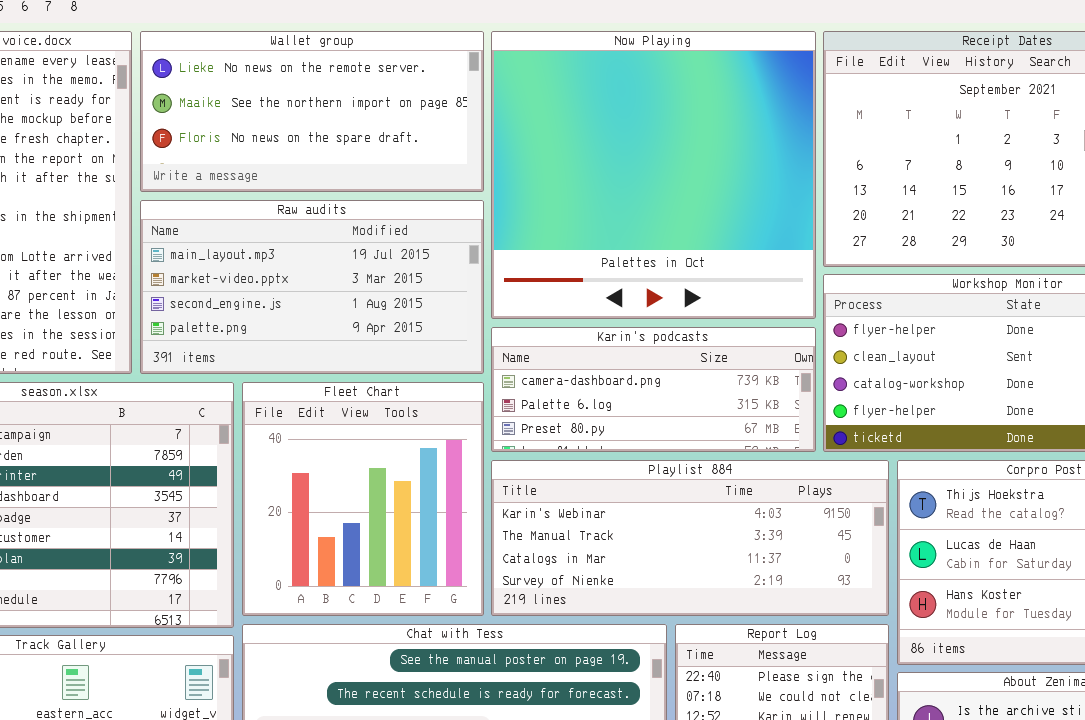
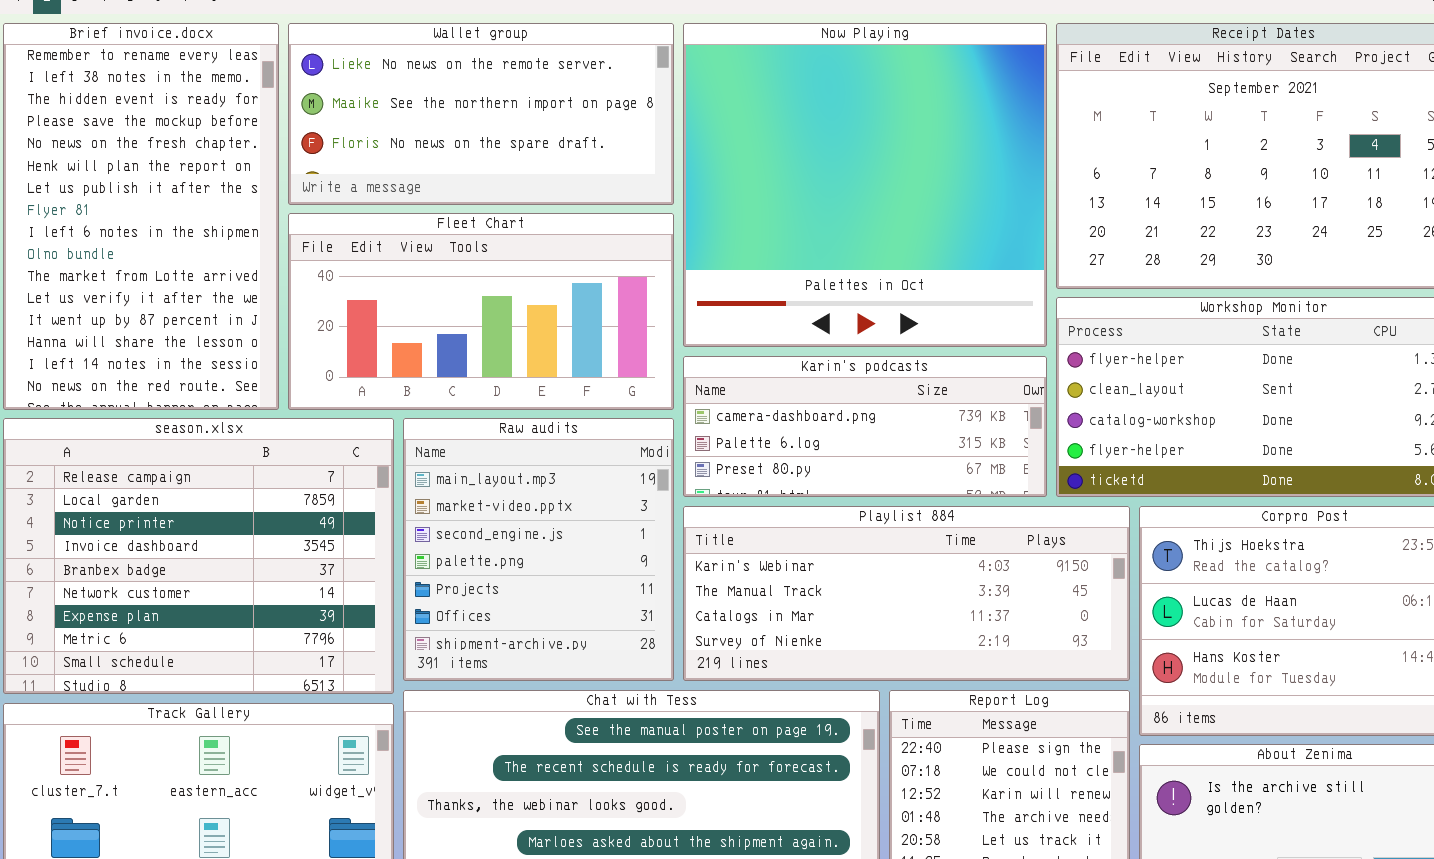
Raw audits: [140,200,484,374] -> [403,418,674,681], moved, resized
Fleet Chart: [242,382,484,616] -> [288,213,674,410], moved, resized

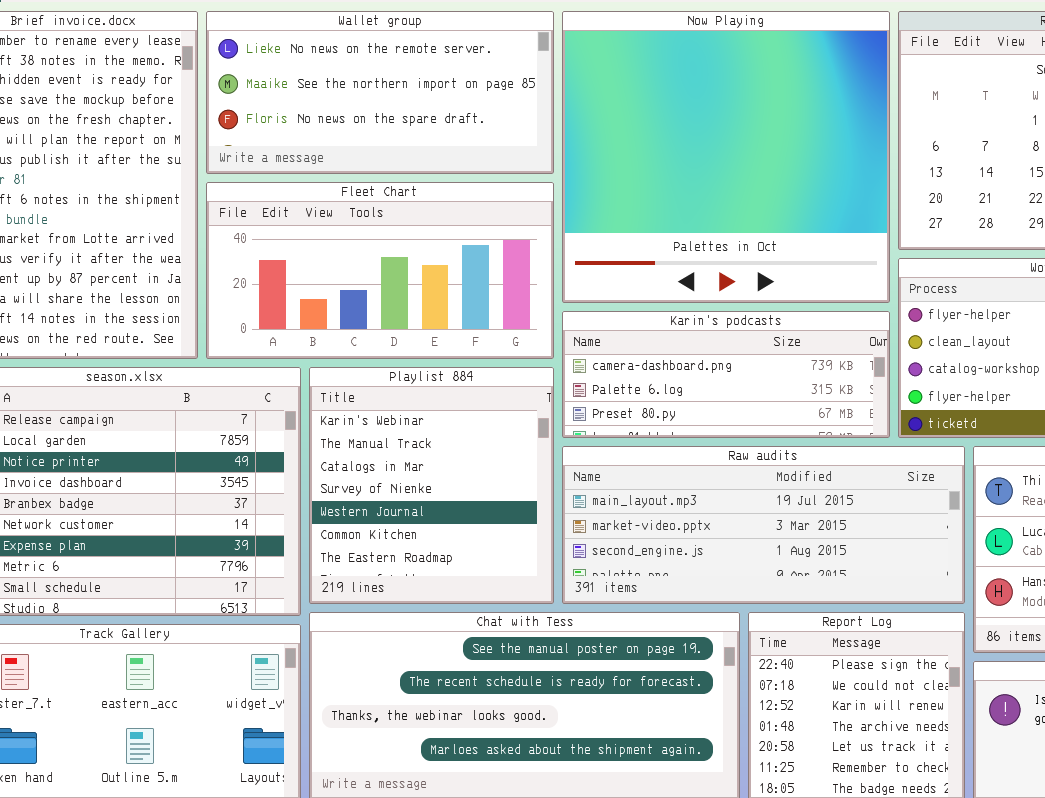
Raw audits: [403,418,674,681] -> [562,446,965,604], moved, resized
Playlist 884: [683,506,1130,681] -> [309,367,554,604], moved, resized

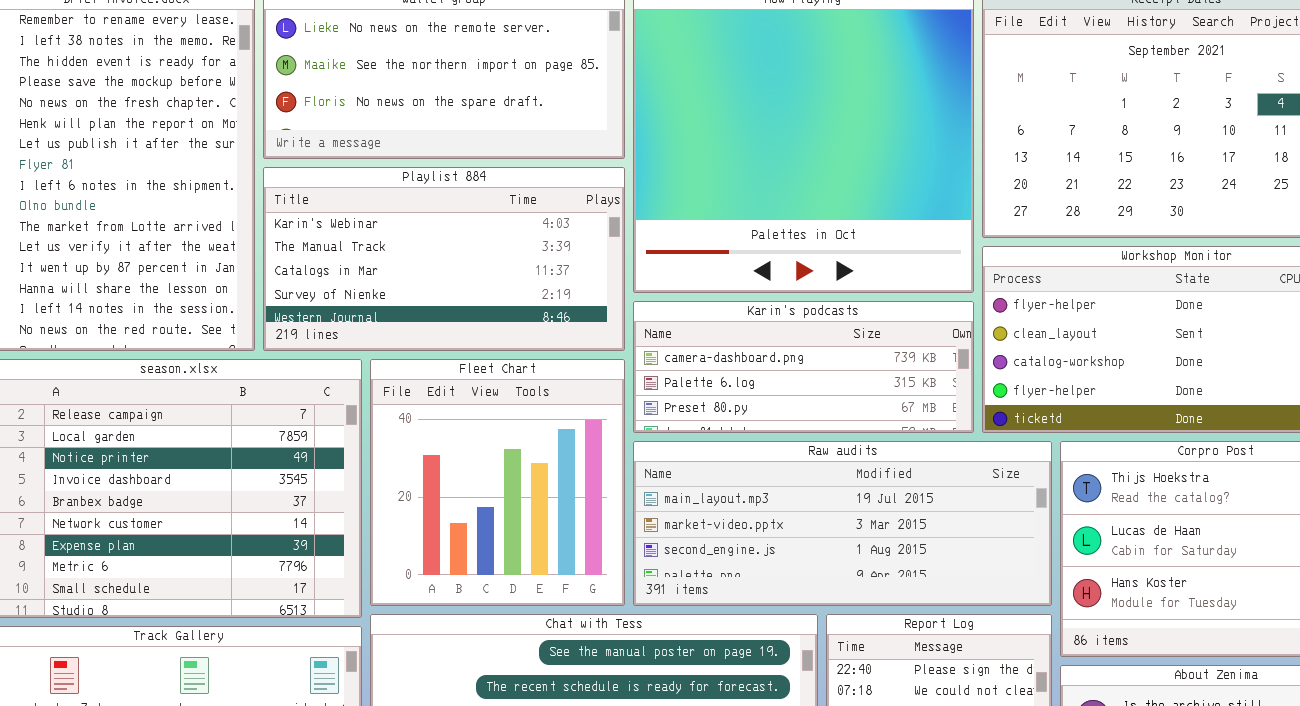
Fleet Chart: [206,182,554,359] -> [370,359,625,606], moved, resized
Playlist 884: [309,367,554,604] -> [263,167,625,351], moved, resized

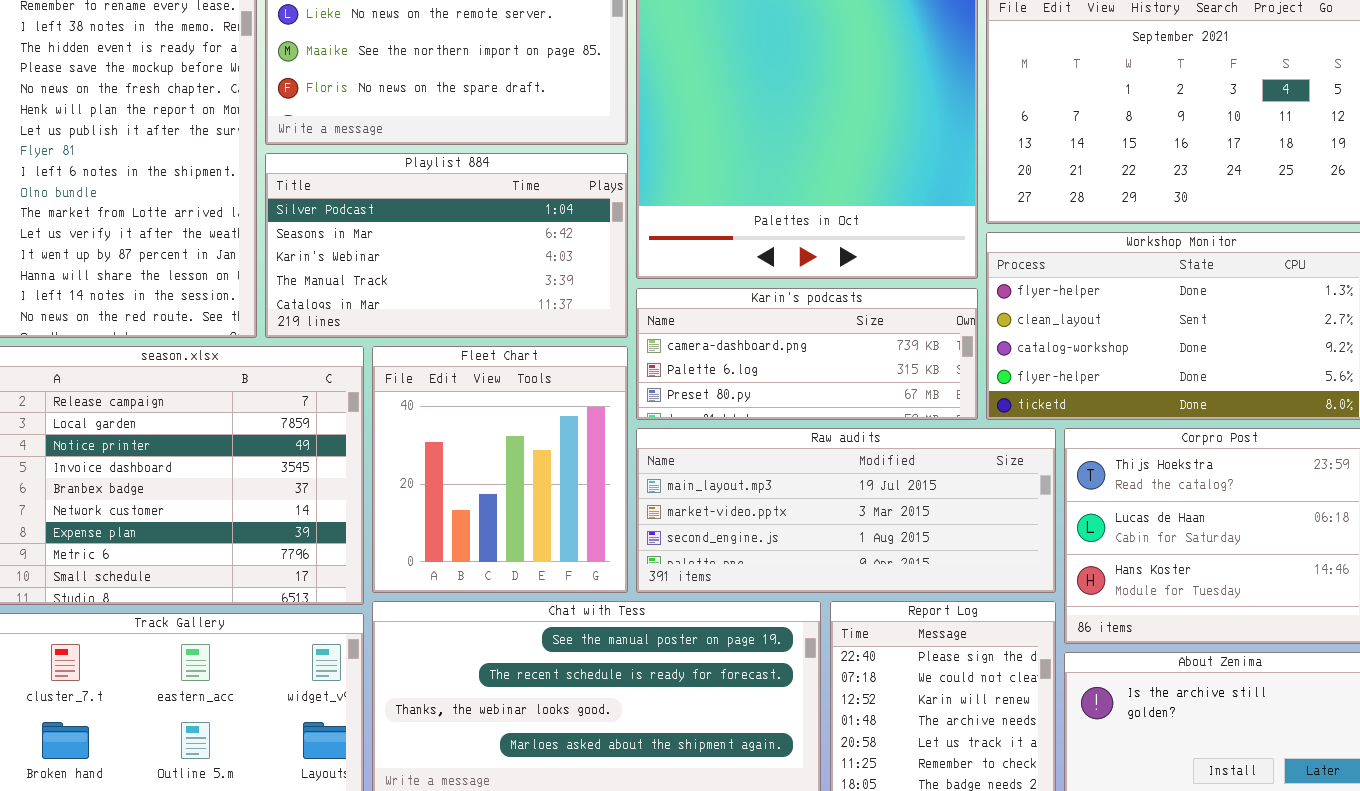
Playlist 884: [263,167,625,351] -> [265,153,628,338], scrolled up 2 rows

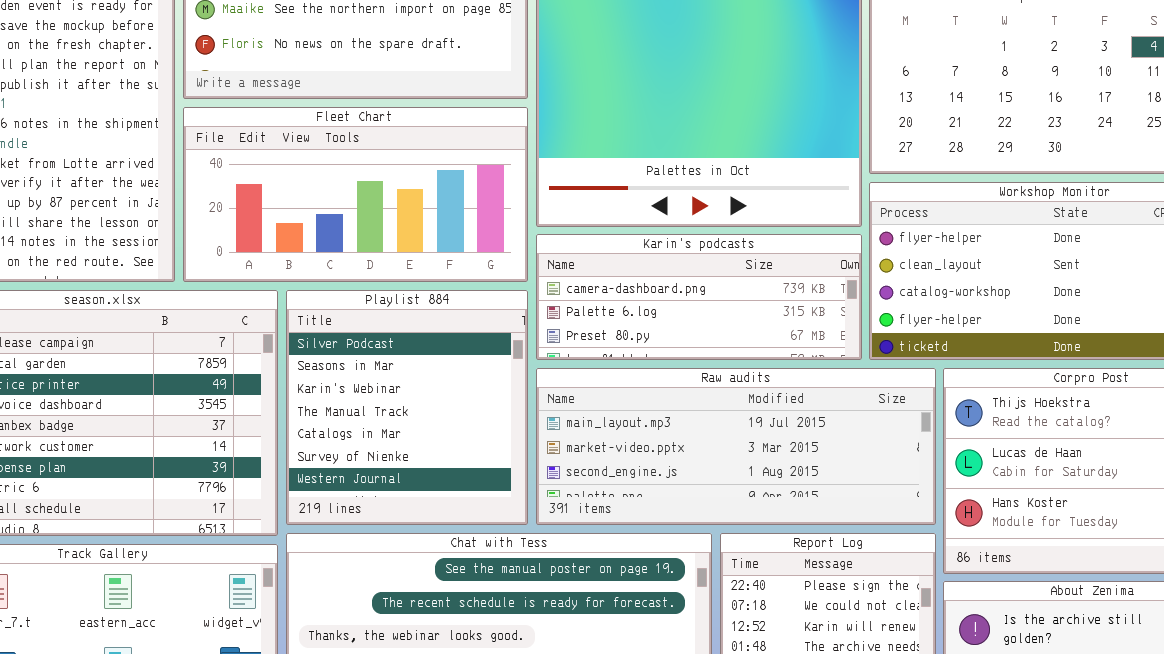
Playlist 884: [265,153,628,338] -> [286,290,528,525], moved, resized
Fleet Chart: [372,346,628,593] -> [183,107,528,282], moved, resized

